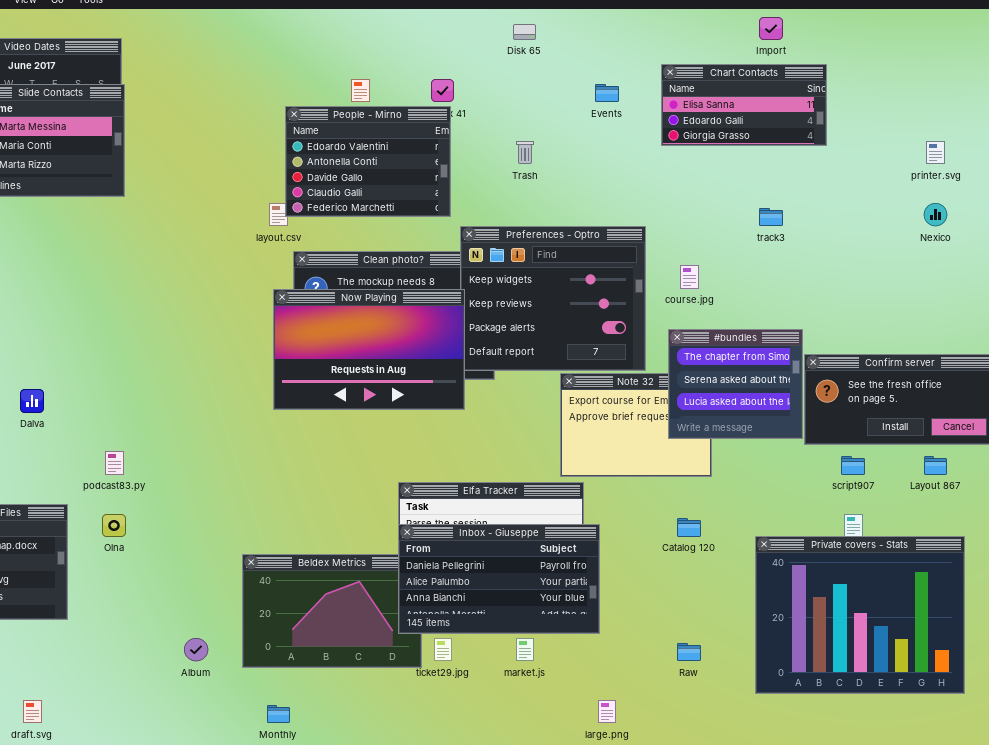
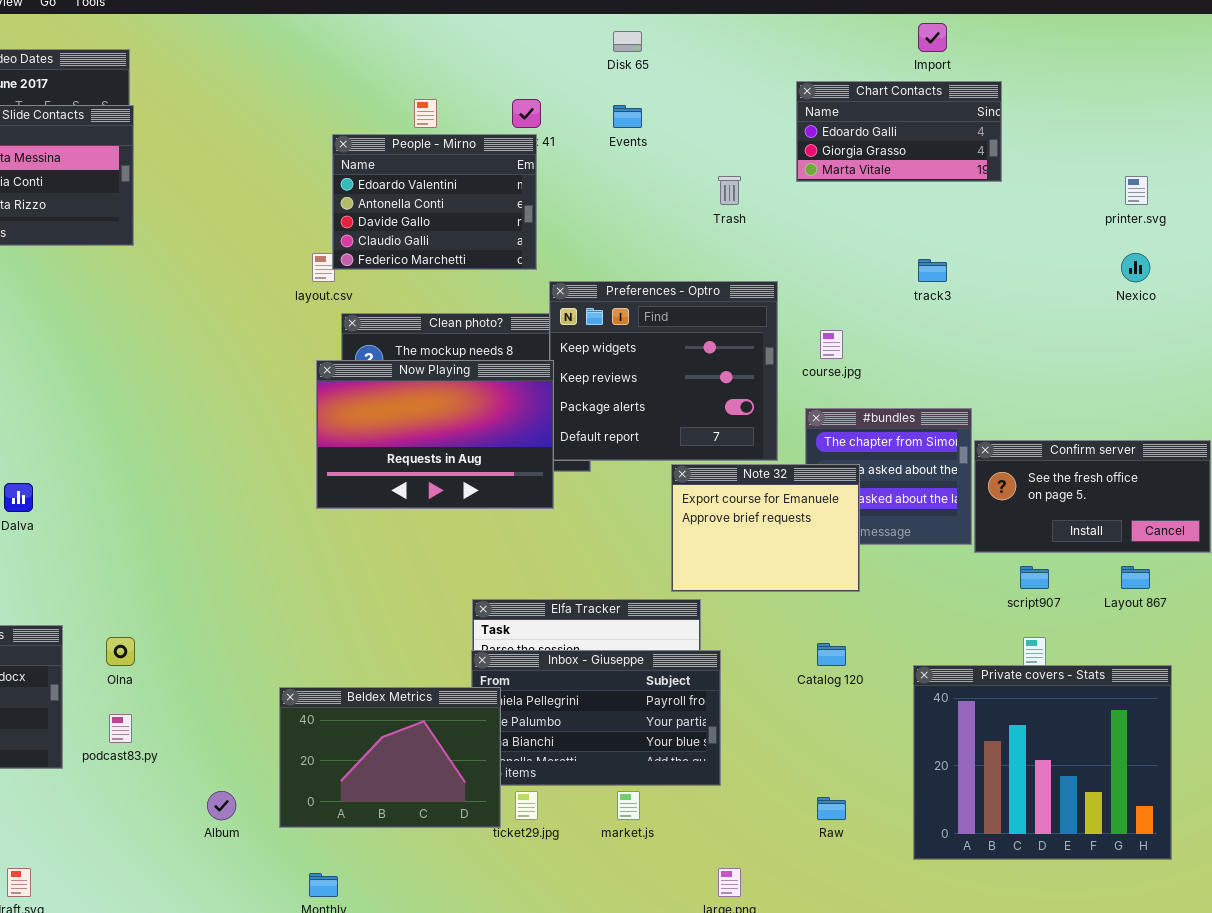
Chart Contacts: [661,64,827,146] -> [796,81,1002,182], scrolled down 1 row
Events: [595,84,619,102] -> [613,105,642,128], moved
Trash: [516,141,534,164] -> [718,176,741,205], moved
Note 32: [560,373,712,477] -> [671,464,860,592], raised
podcast83.py: [105,451,124,475] -> [109,714,132,743], moved
Beldex Metrics: [242,554,422,668] -> [279,687,501,828], raised

